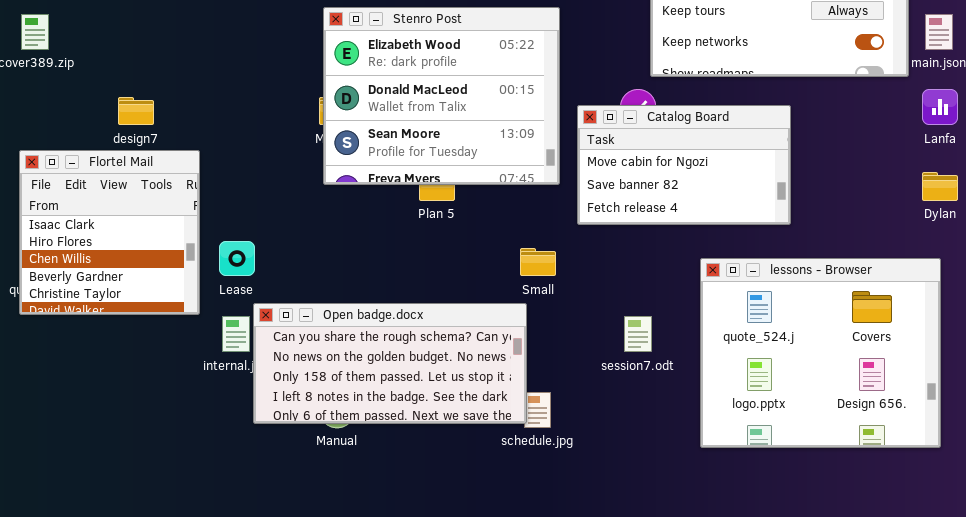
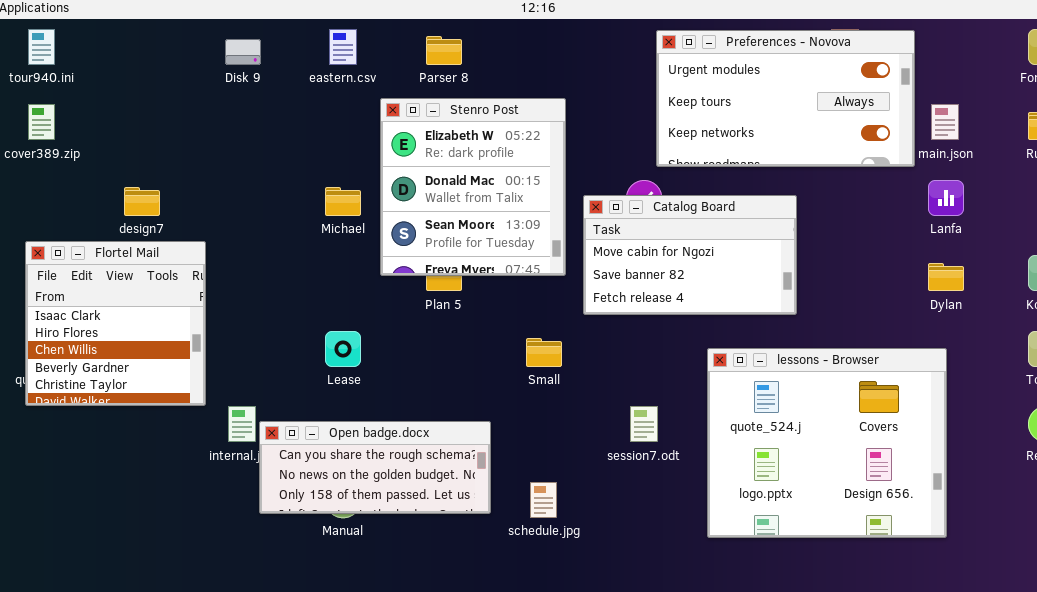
Stenro Post: [323,7,560,185] -> [380,98,566,276], resized
Lease: [219,241,255,276] -> [325,331,361,367], moved
Open badge.docx: [253,303,527,424] -> [259,421,491,514], resized

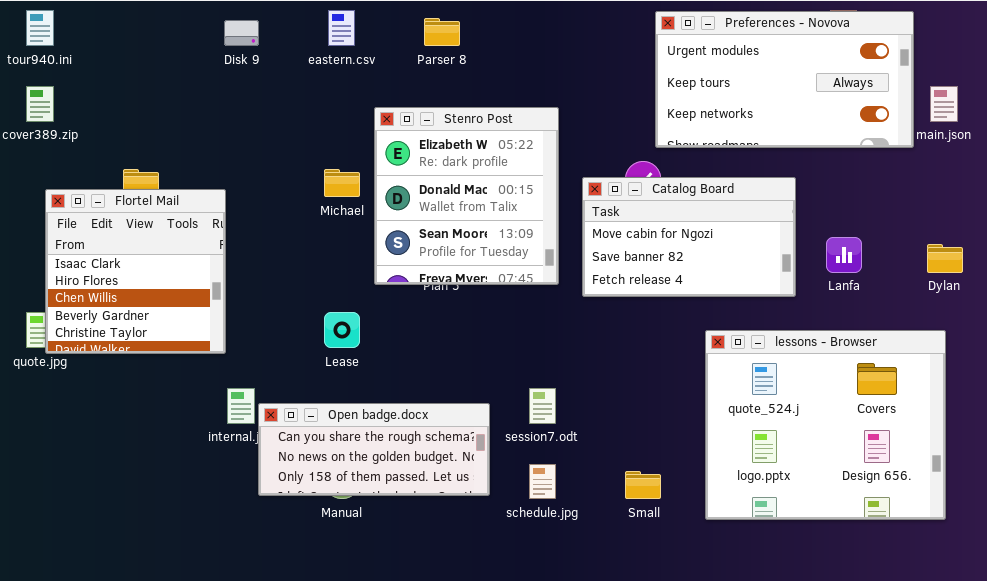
Stenro Post: [380,98,566,276] -> [374,107,559,285], moved
Lanfa: [928,180,964,216] -> [826,237,862,273], moved
Flortel Mail: [25,241,206,406] -> [45,189,226,354], moved
Small: [526,338,562,367] -> [625,471,661,499], moved
session7.odt: [630,406,658,442] -> [529,388,556,424], moved

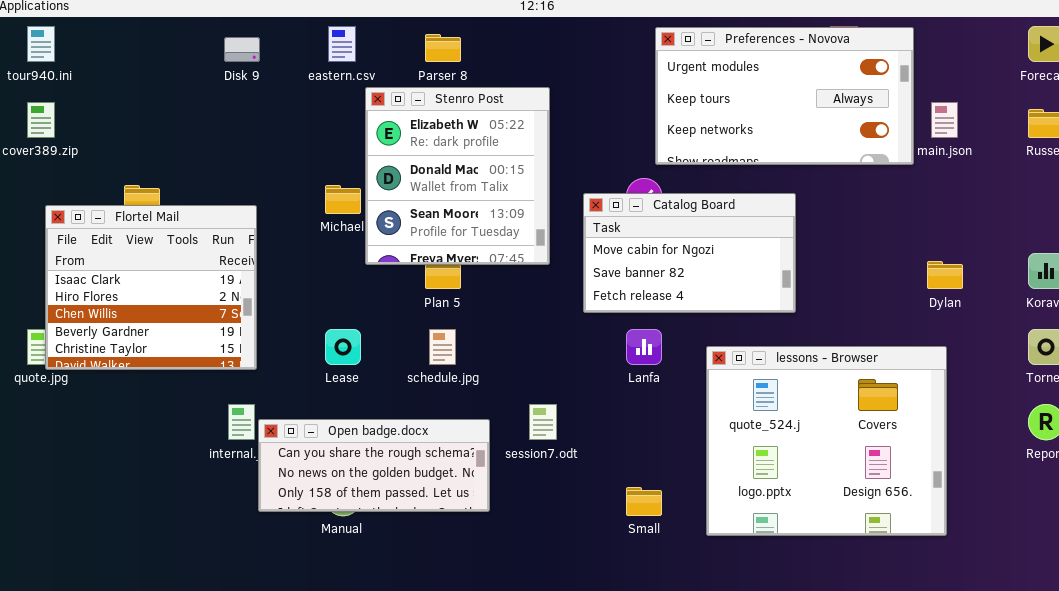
Stenro Post: [374,107,559,285] -> [365,87,550,265], moved
Flortel Mail: [45,189,226,354] -> [45,205,257,370], resized
Lanfa: [826,237,862,273] -> [626,329,662,365], moved
schedule.jpg: [529,464,556,499] -> [429,329,456,365], moved

